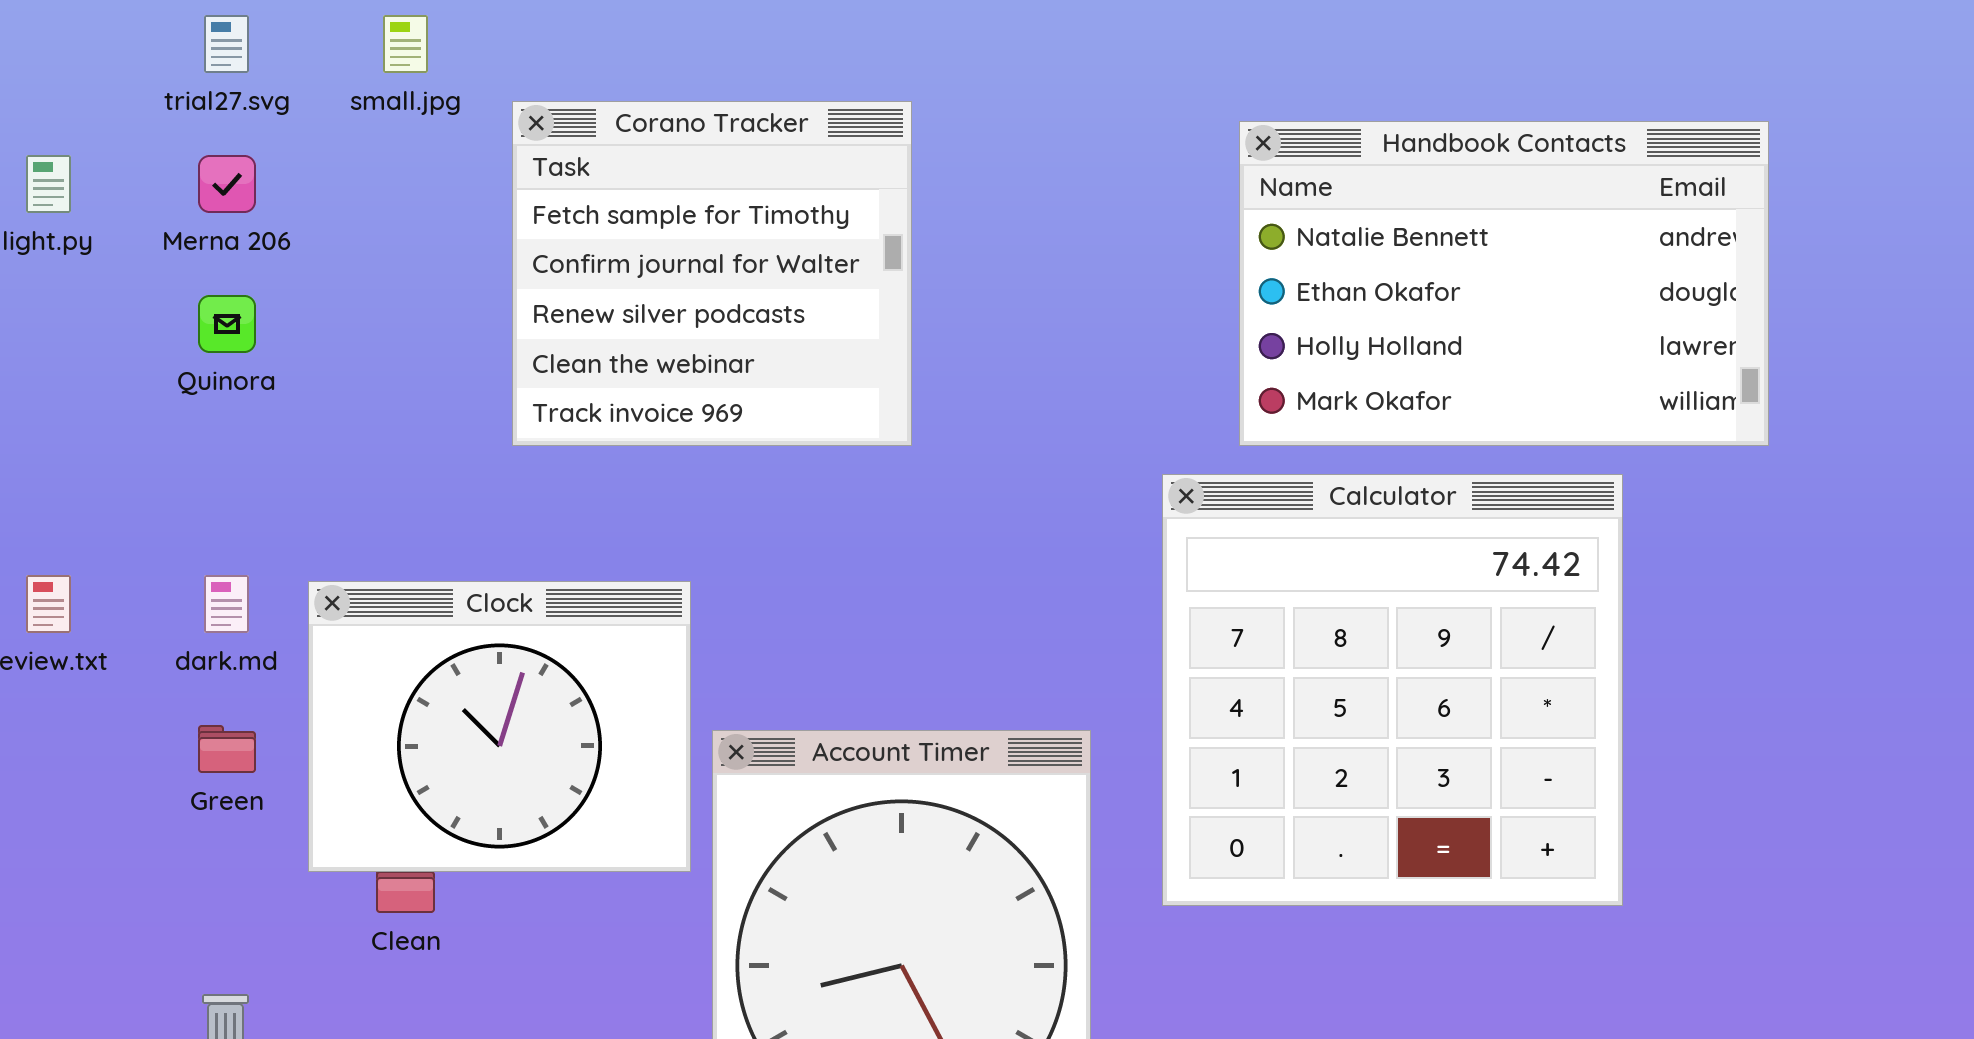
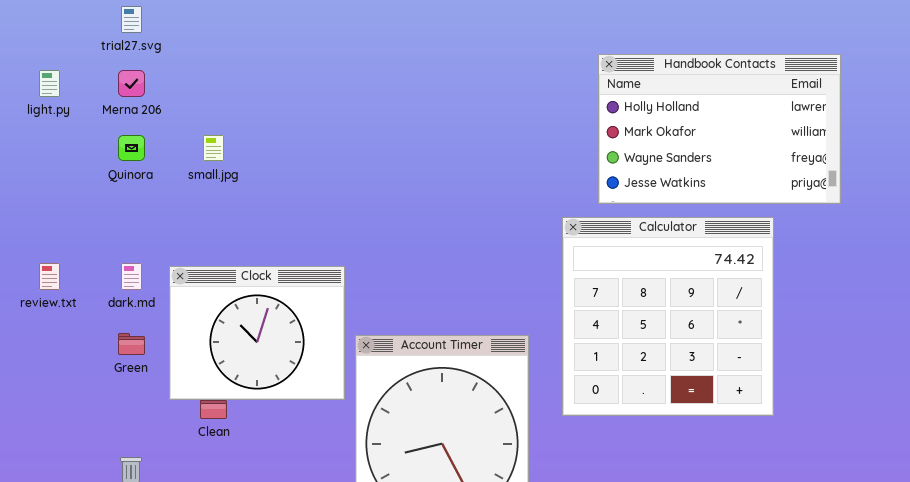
small.jpg: [383,15,428,73] -> [203,135,224,161], moved
Corano Tracker: [512,101,912,446] -> none, closed
Handbook Contacts: [1239,121,1769,446] -> [598,54,841,204], scrolled down 2 rows

